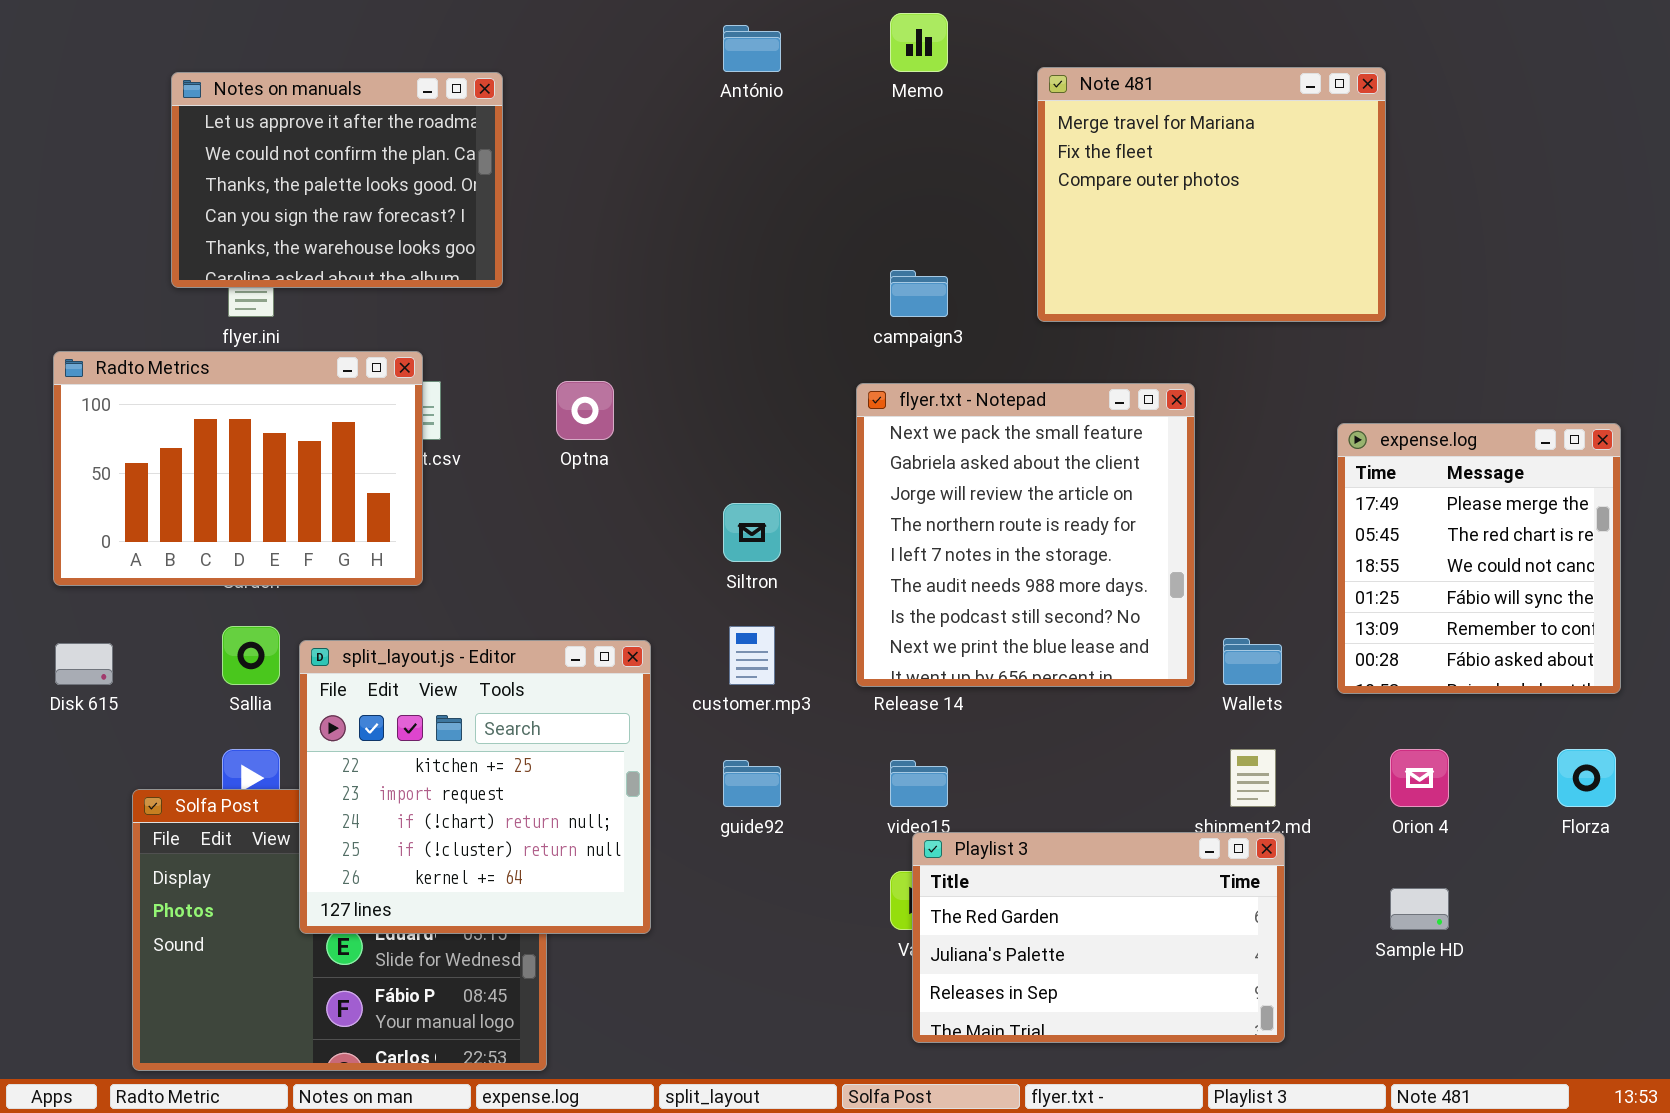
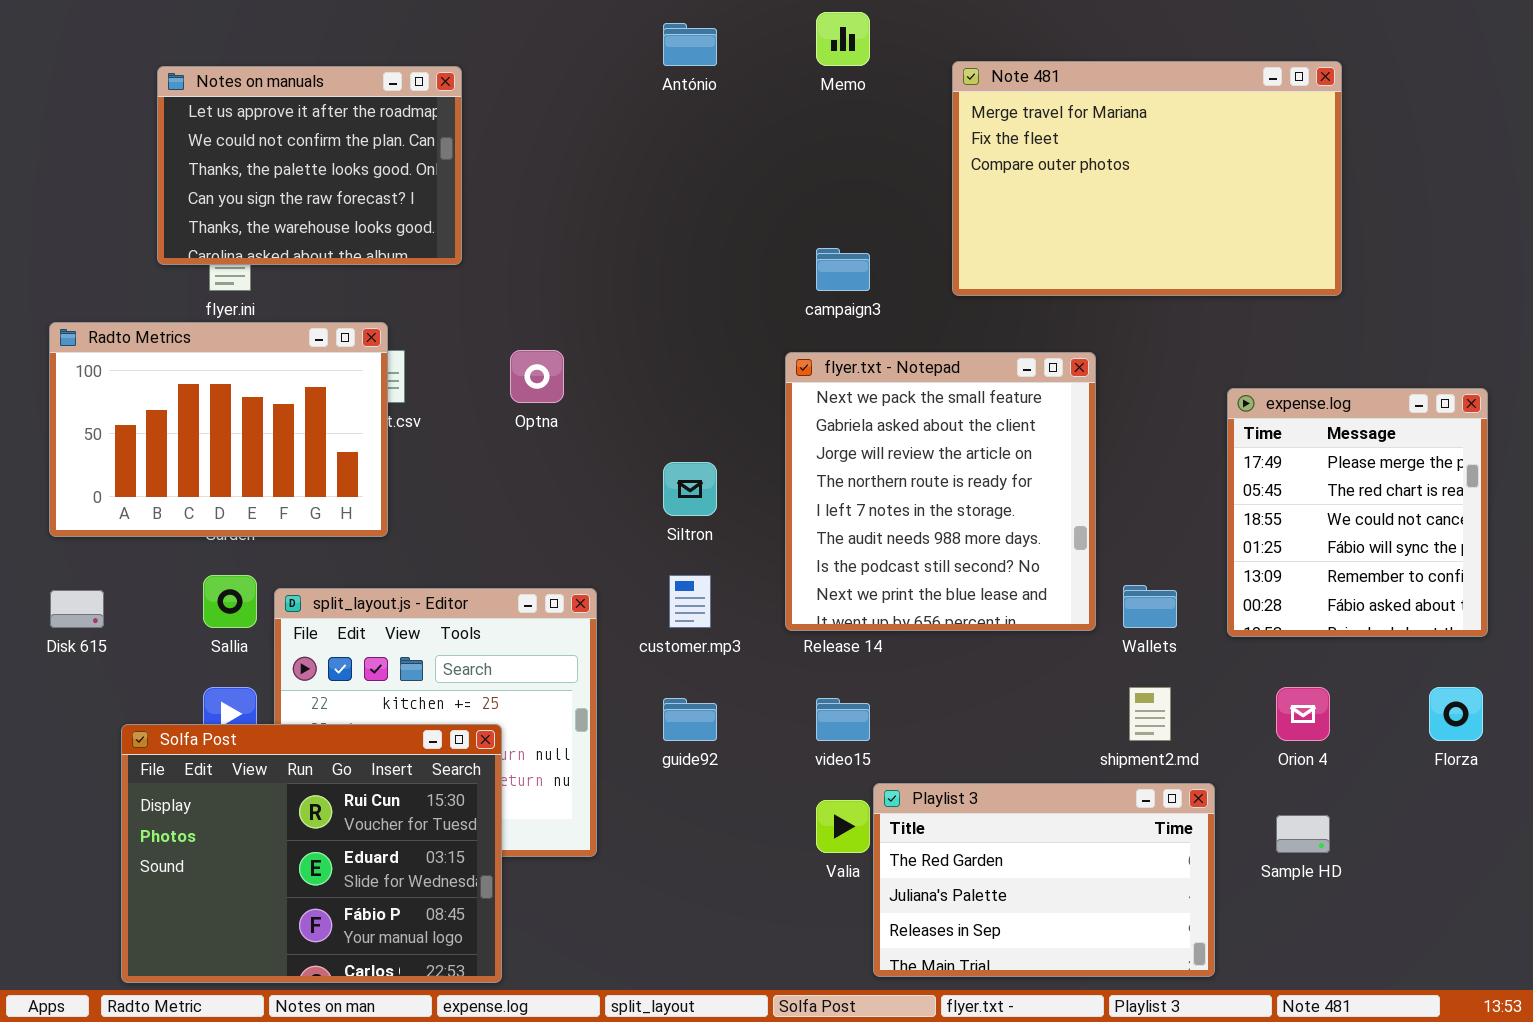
Note 481: [1037,67,1386,322] -> [952,61,1342,296], resized
Solfa Post: [132,789,547,1071] -> [121,724,502,983], raised
Playlist 3: [912,832,1285,1043] -> [873,783,1215,977], moved

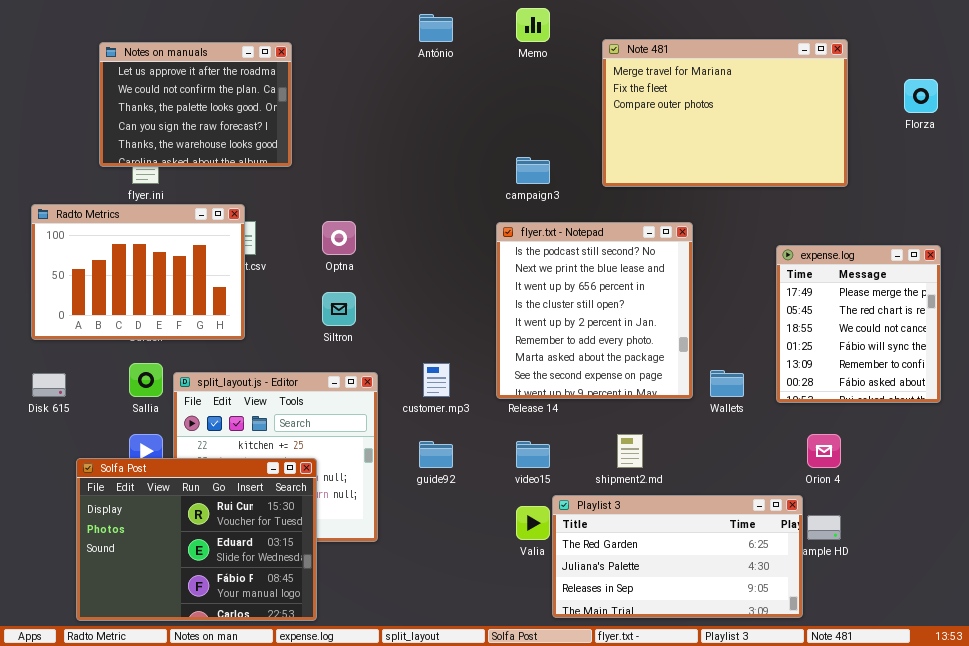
flyer.txt - Notepad: [785,352,1096,631] -> [496,222,693,399], scrolled down 6 rows
Siltron: [663,462,717,516] -> [322,292,356,326], moved
shipment2.md: [1129,687,1171,741] -> [617,434,643,468], moved
Florza: [1429,687,1483,741] -> [904,79,938,113], moved
Playlist 3: [873,783,1215,977] -> [552,495,803,618], resized

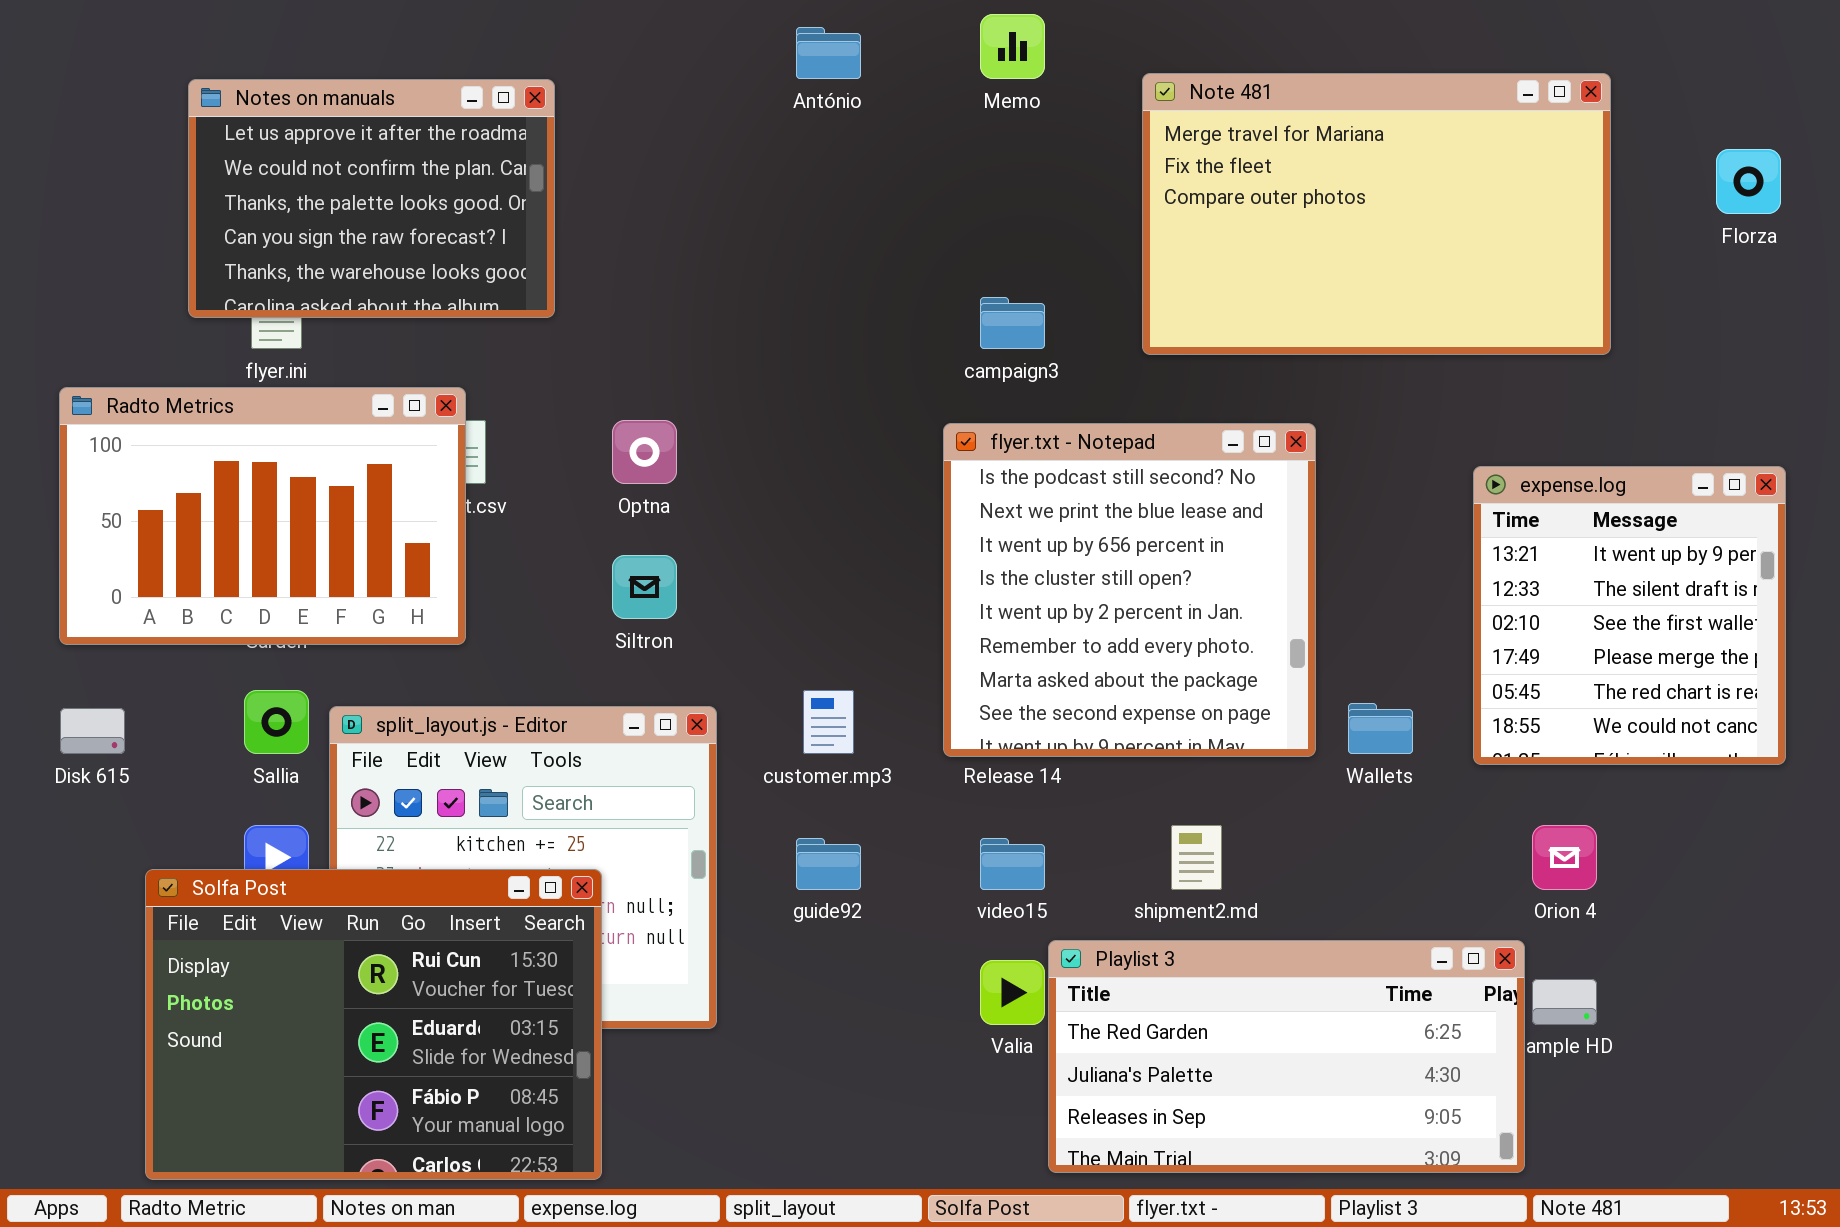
expense.log: [776,245,941,403] -> [1473,466,1786,765], scrolled up 3 rows

